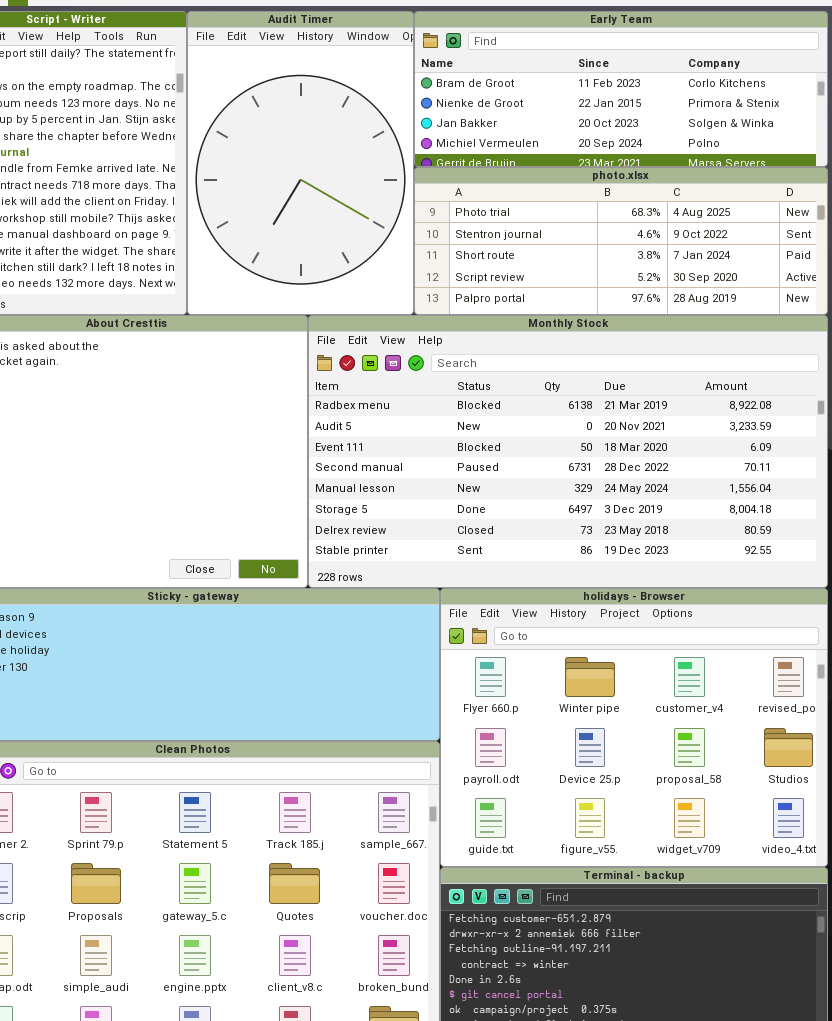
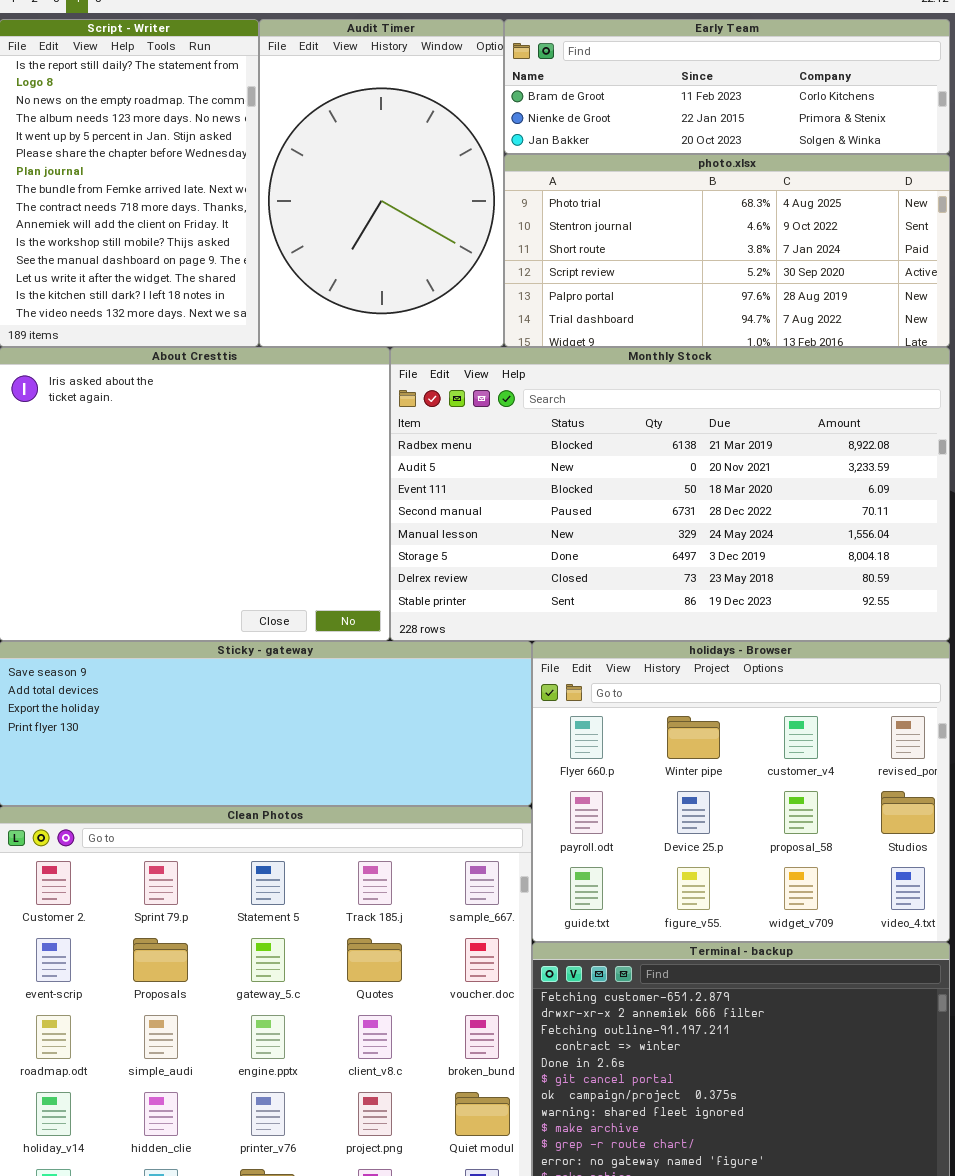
Early Team: [414,11,828,167] -> [504,19,950,154], resized
photo.xlsx: [414,167,828,315] -> [504,154,950,347], resized

